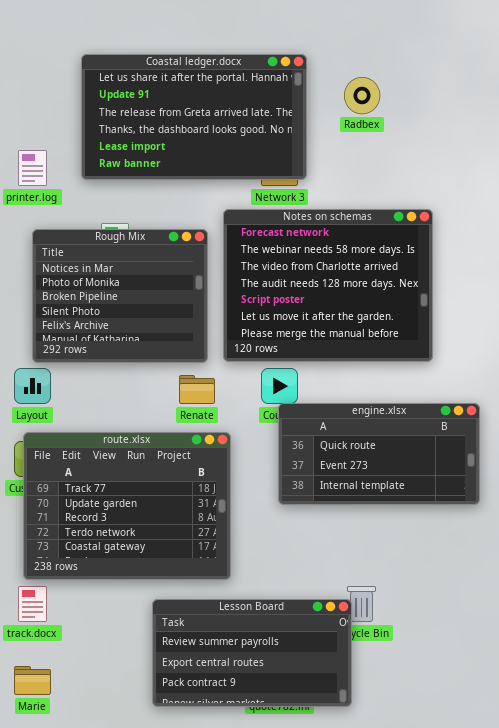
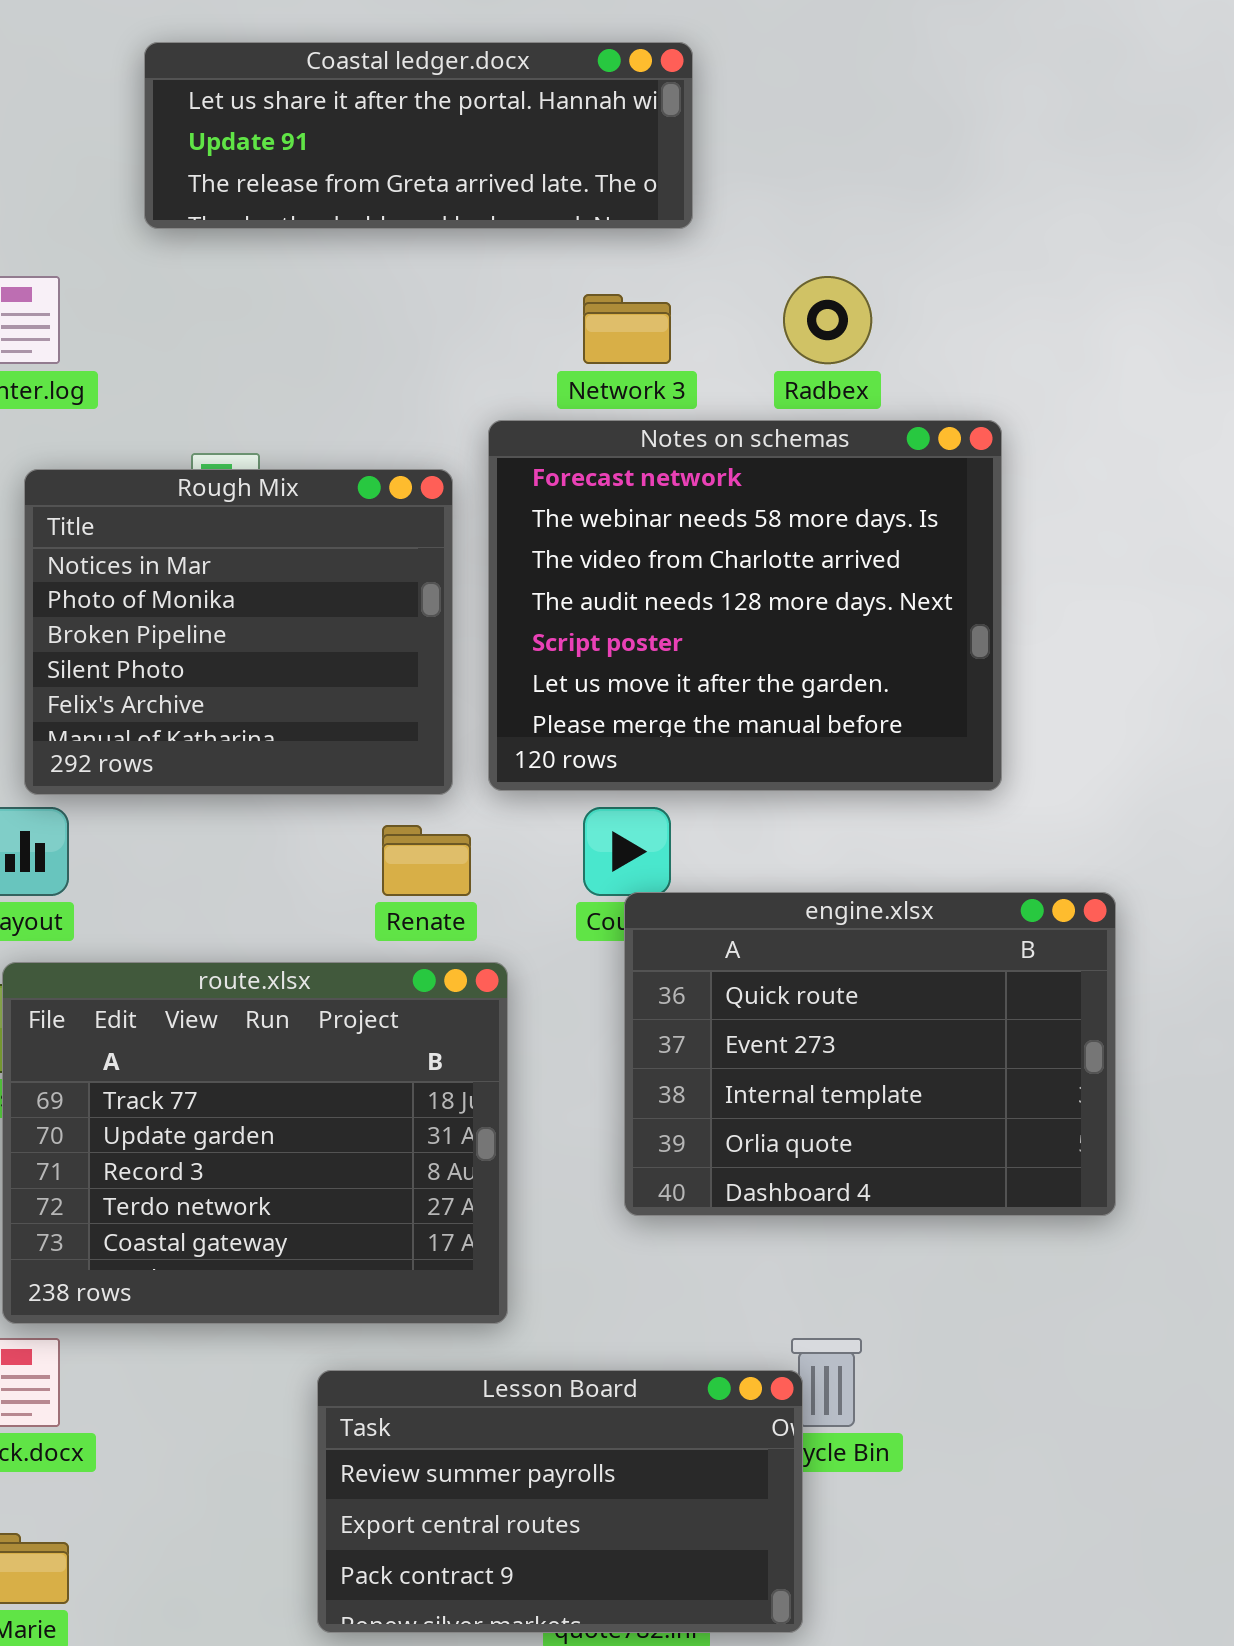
Coastal ledger.docx: [81,54,307,180] -> [144,42,693,229], resized
Radbex: [344,77,380,114] -> [783,276,872,364], moved
engine.xlsx: [278,403,480,505] -> [624,892,1116,1216], resized

